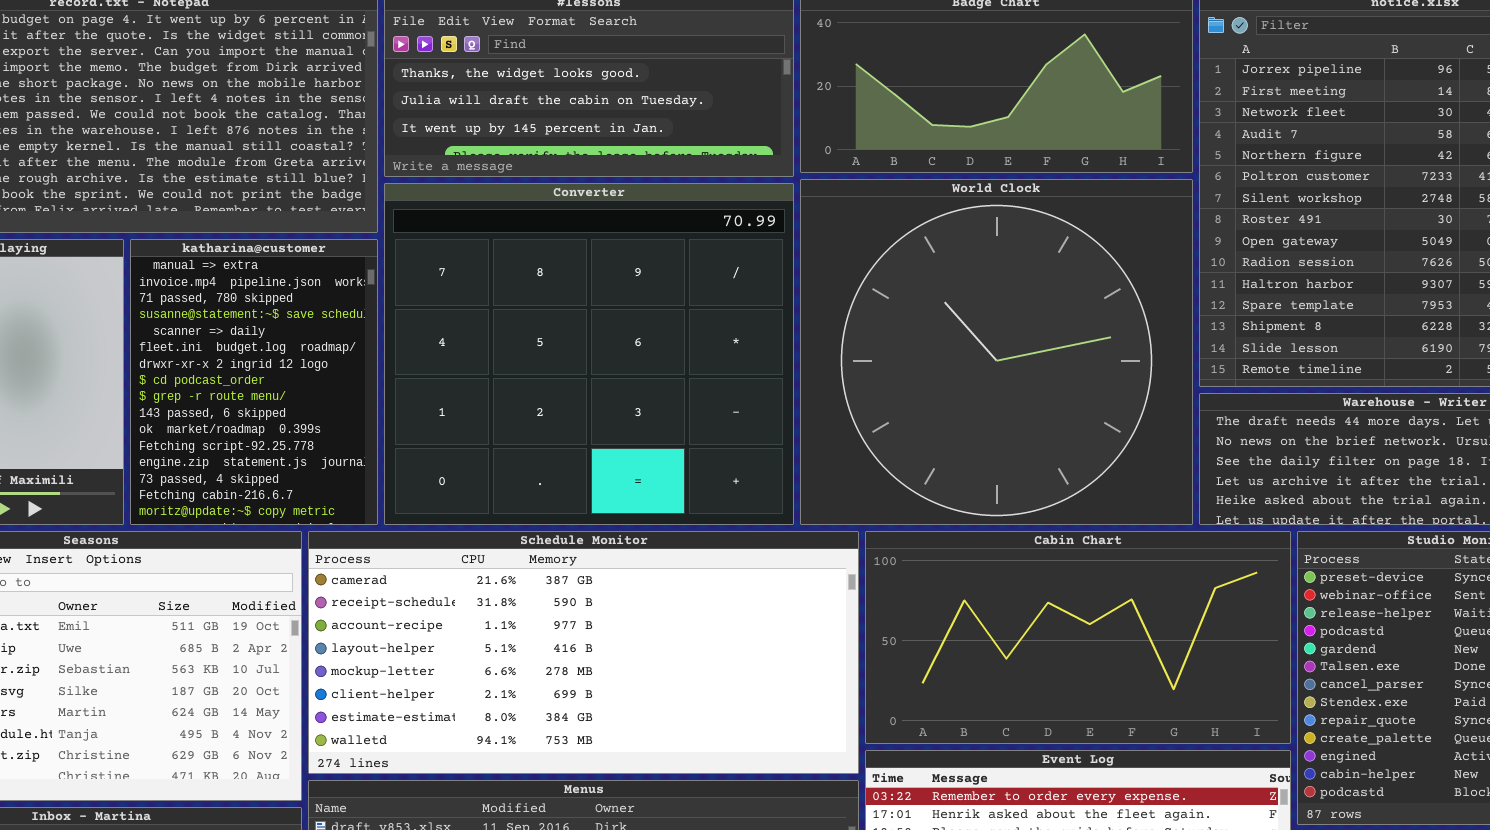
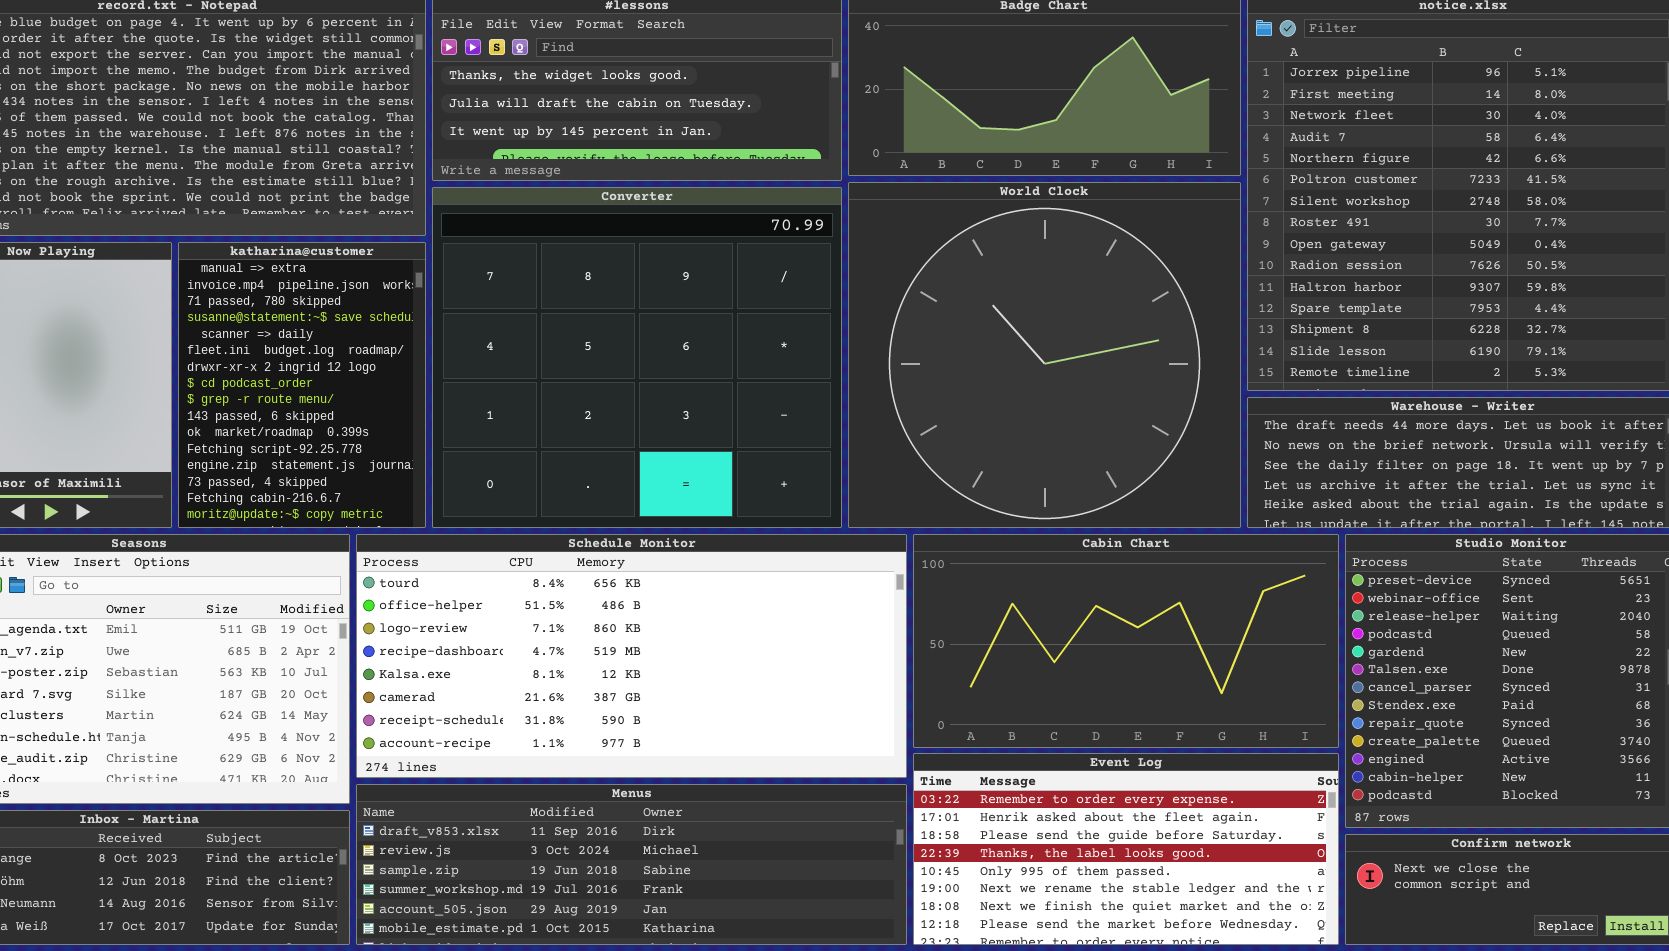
Schedule Monitor: [308,531,859,774] -> [356,534,907,778], scrolled up 5 rows

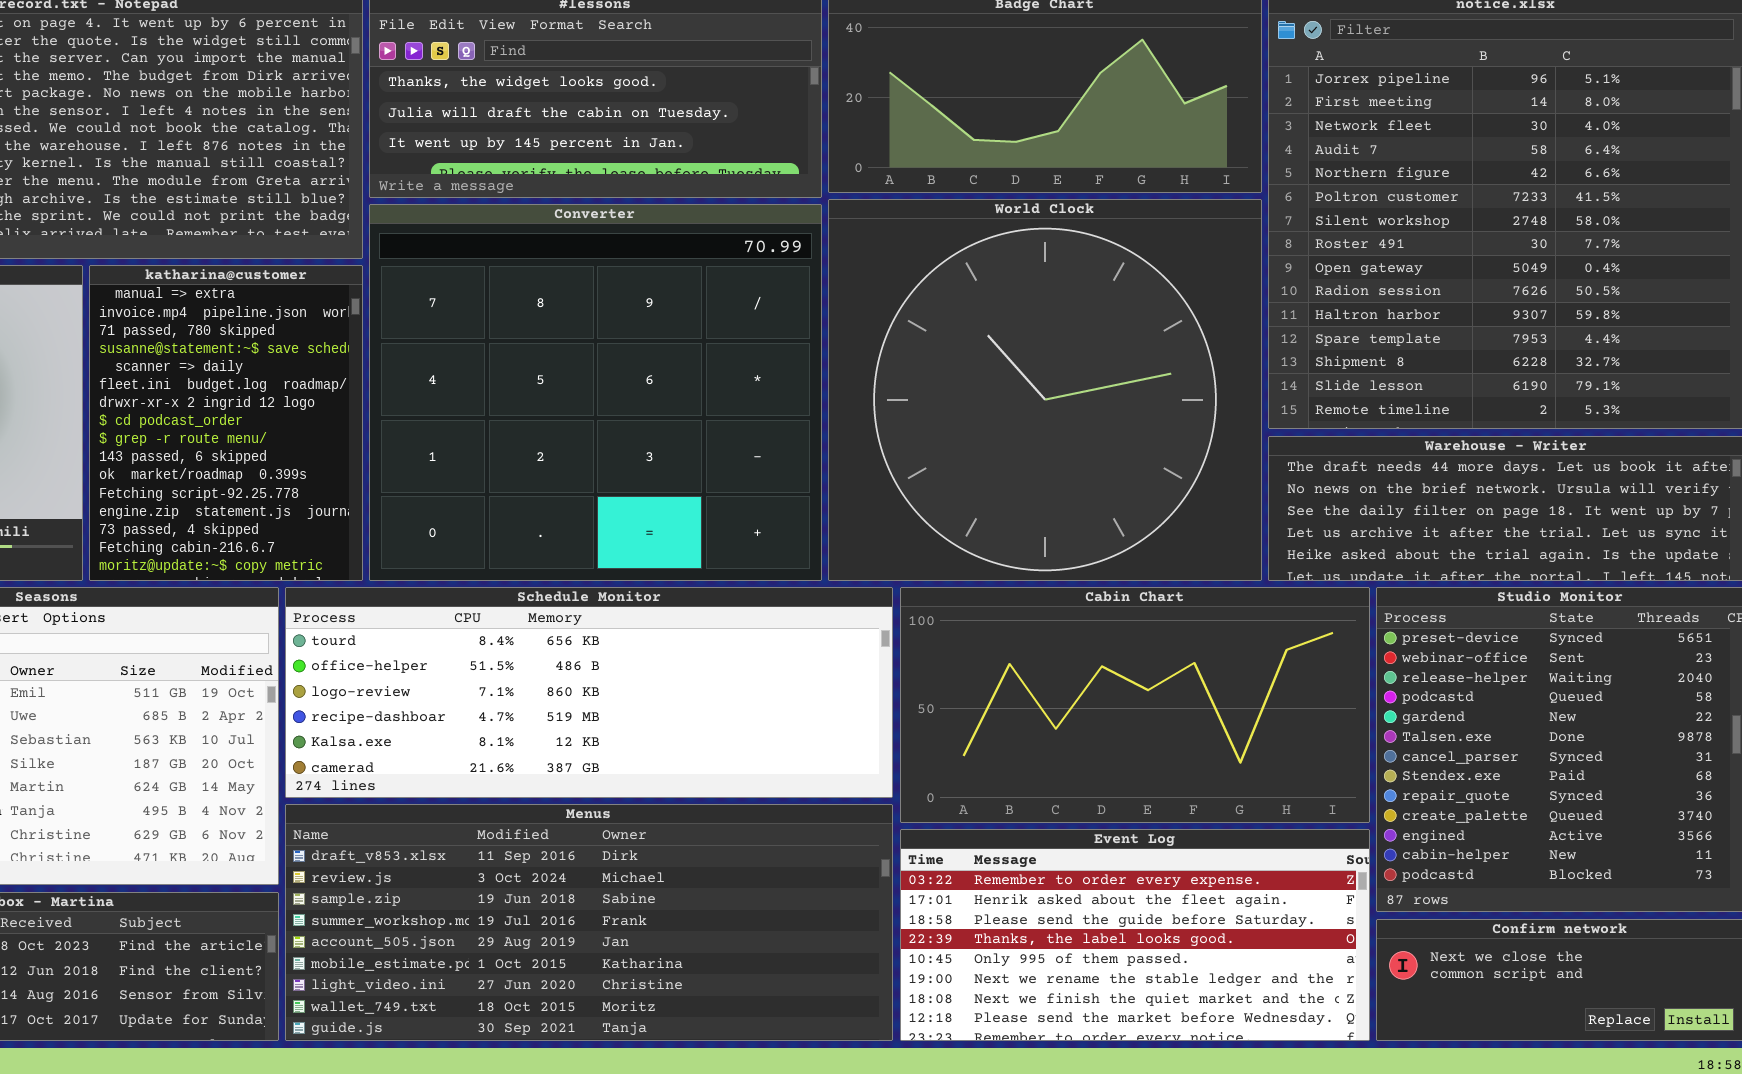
Schedule Monitor: [356,534,907,778] -> [285,587,893,798], resized
Menus: [356,784,907,945] -> [285,804,893,1041], resized

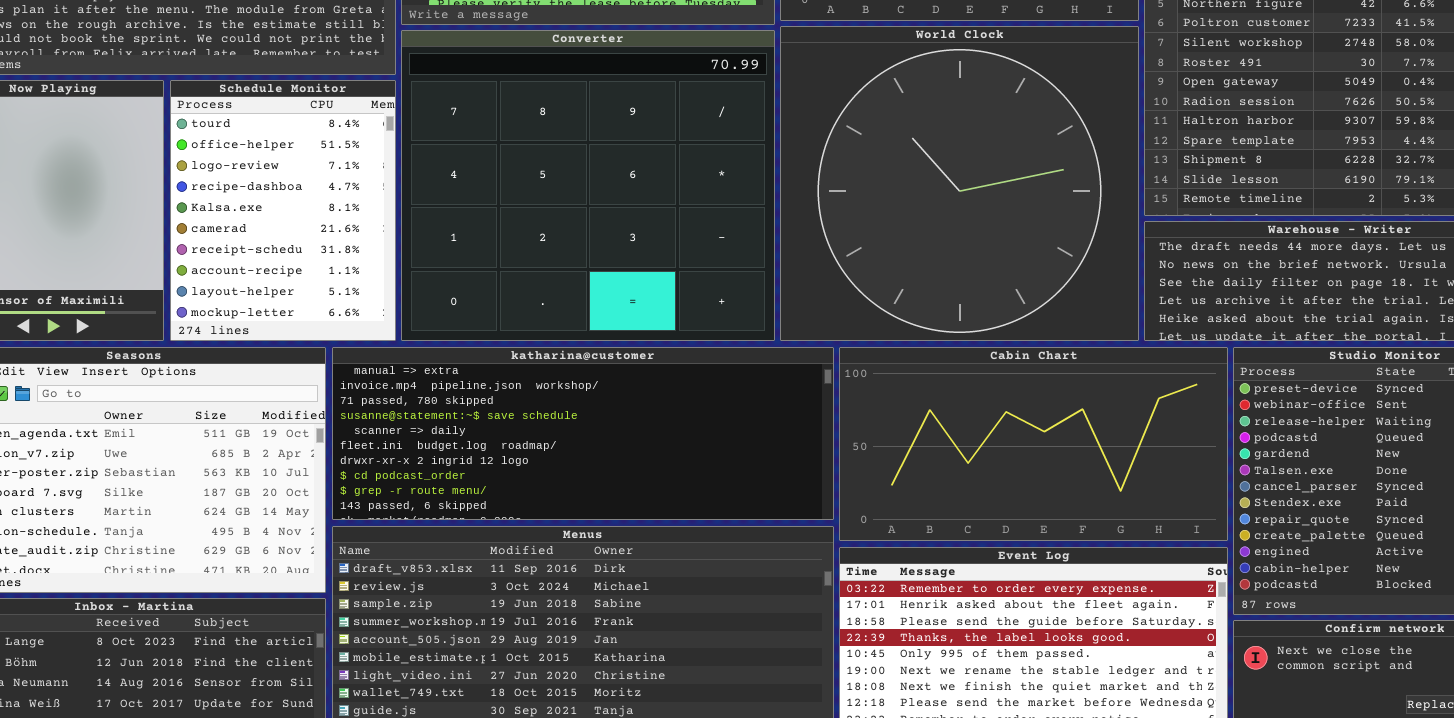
katharina@customer: [89,265,363,581] -> [332,347,834,520], moved, resized
Schedule Monitor: [285,587,893,798] -> [170,80,396,341], moved, resized

